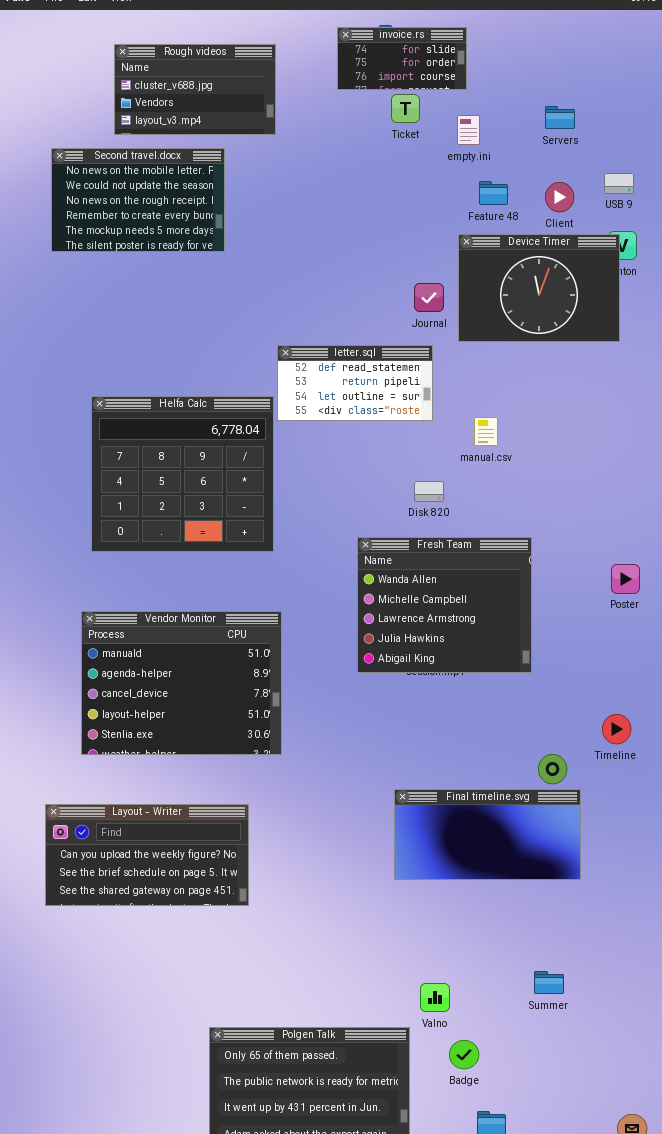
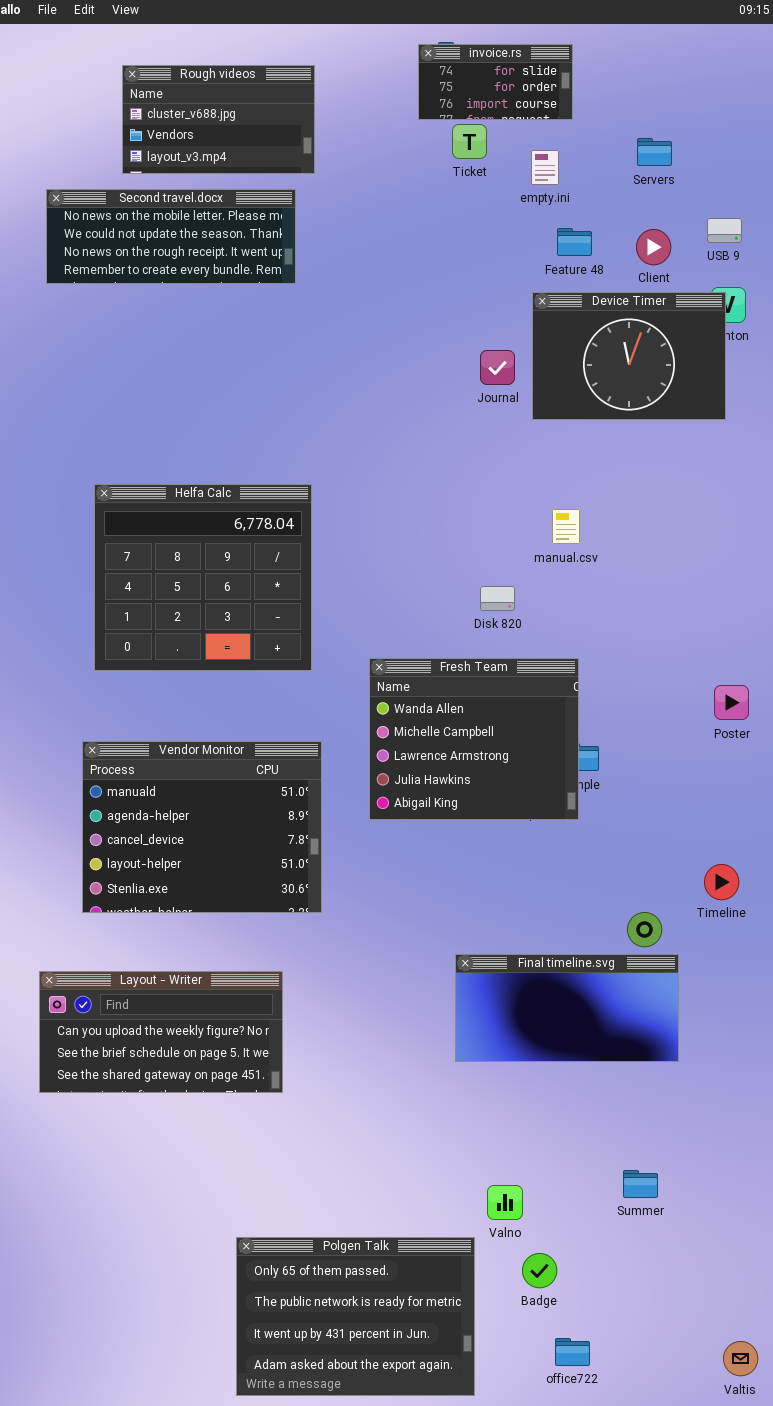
invoice.rs: [337,27,467,90] -> [418,44,573,120], moved
Second travel.docx: [51,148,225,252] -> [46,189,296,284], resized
letter.sql: [277,345,433,421] -> none, closed
Fresh Team: [357,537,532,673] -> [369,658,579,820], moved

